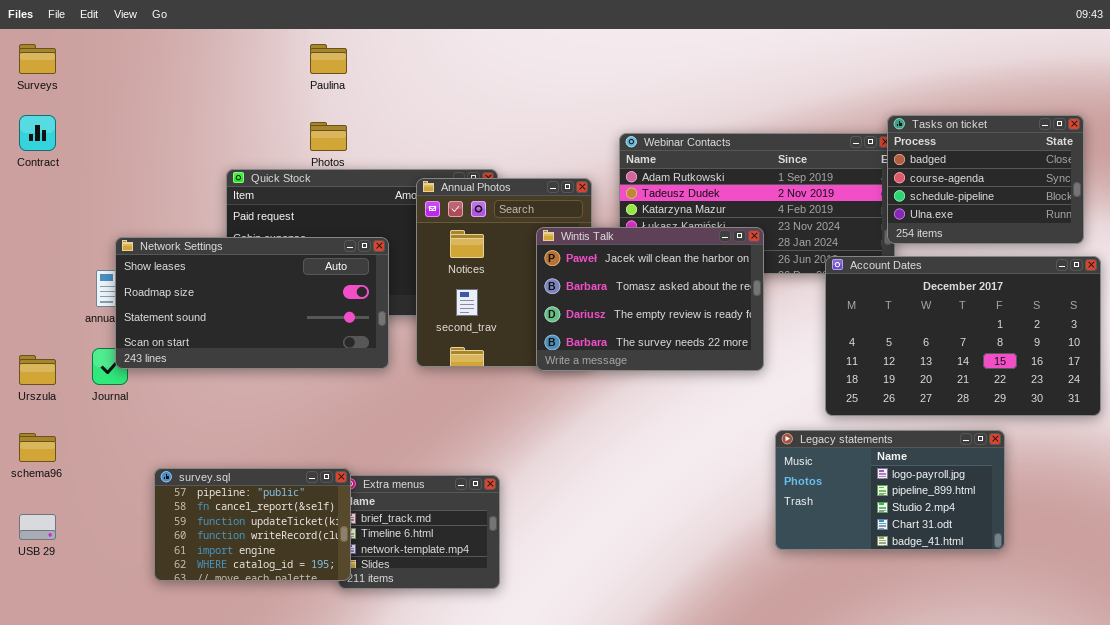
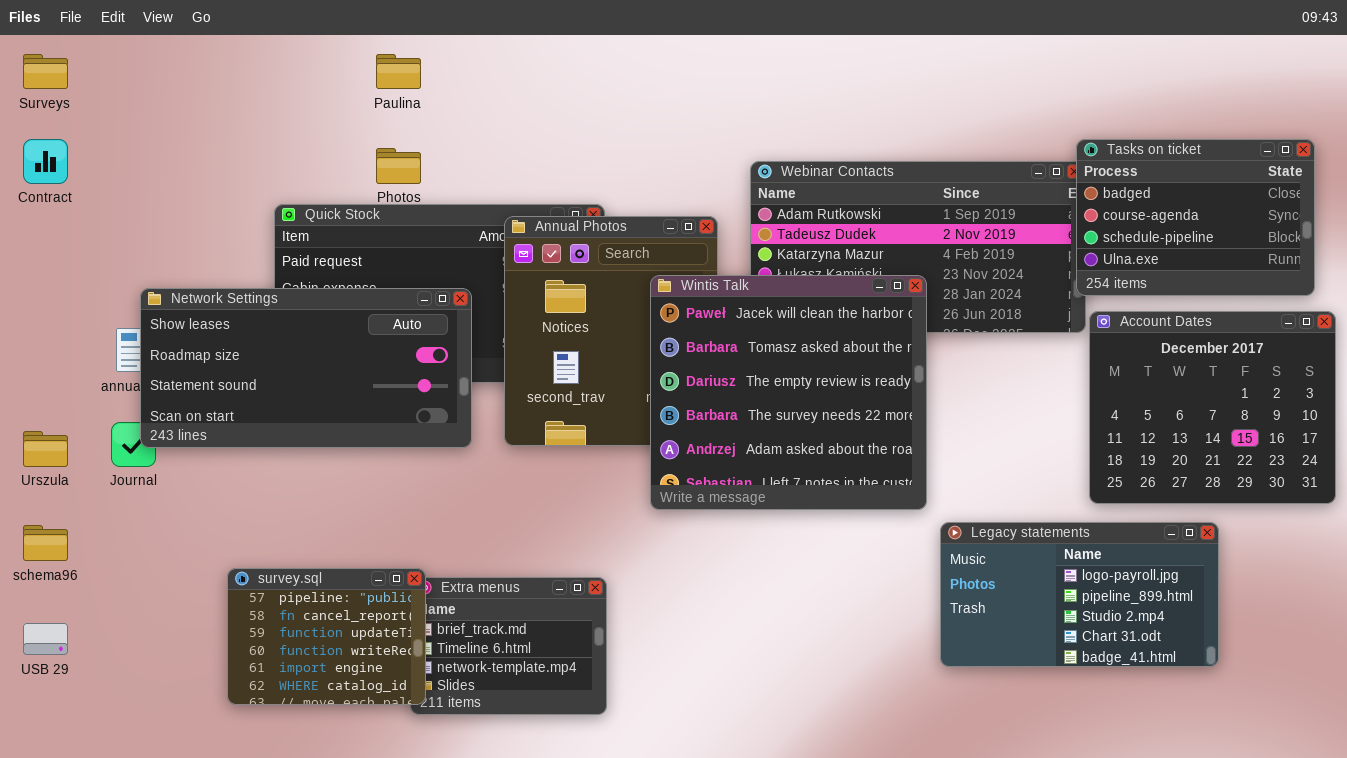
Wintis Talk: [536,227,764,371] -> [650,275,927,510], resized
Account Dates: [825,256,1101,416] -> [1089,311,1336,504], resized
survey.sql: [154,468,351,581] -> [227,568,426,705], resized

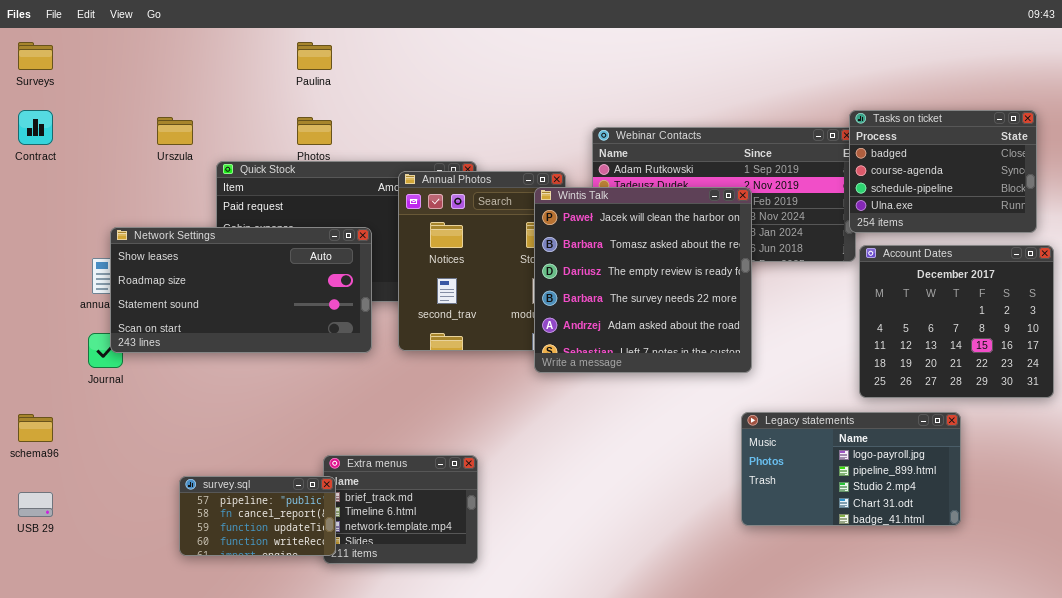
Wintis Talk: [650,275,927,510] -> [534,187,752,373], moved
Urszula: [23,431,68,467] -> [157,117,193,145], moved
survey.sql: [227,568,426,705] -> [179,476,336,556], resized

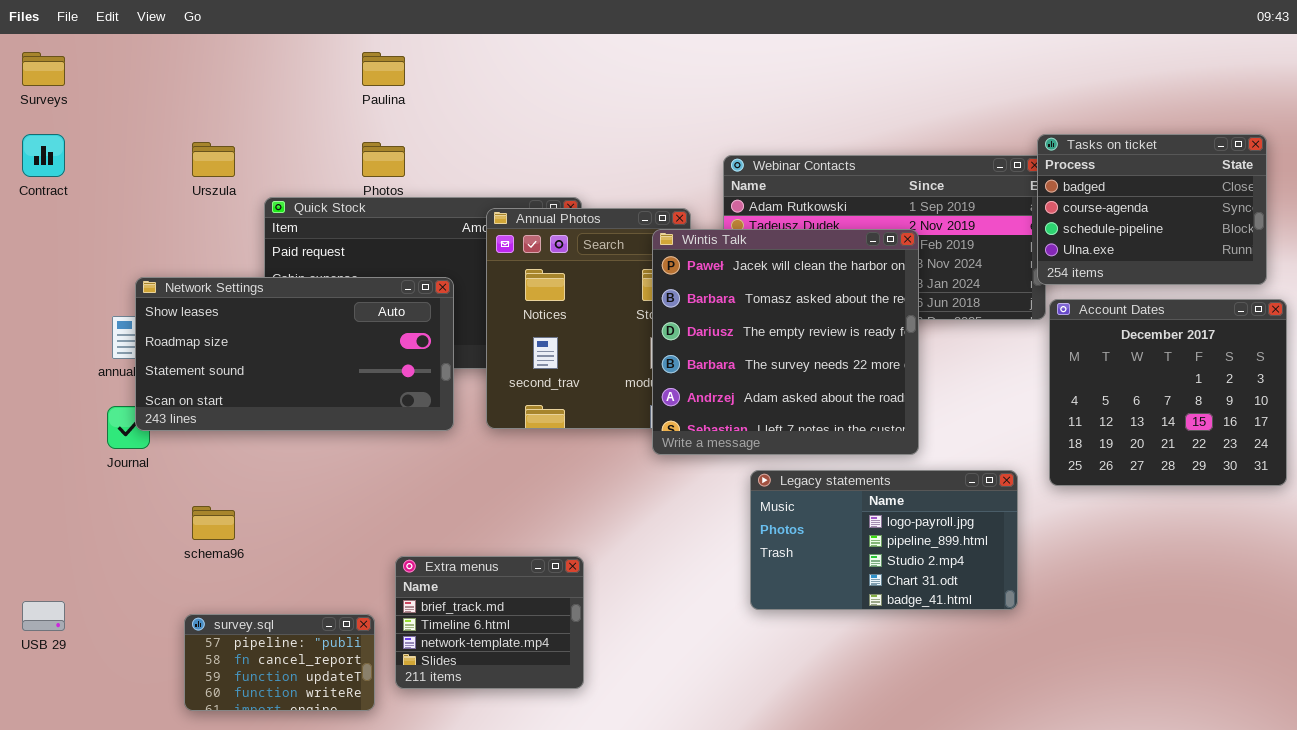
Legacy statements: [741,412,961,526] -> [750,470,1018,610], moved
schema96: [18,414,53,442] -> [192,506,235,540], moved
survey.sql: [179,476,336,556] -> [184,614,375,711], moved

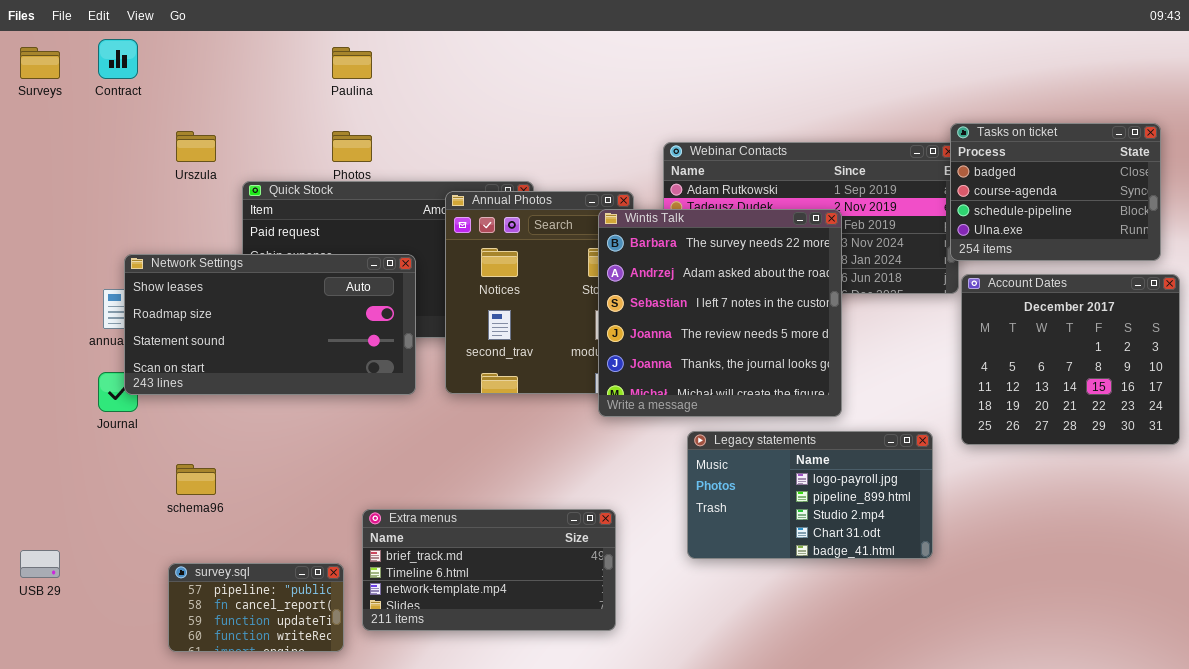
Contract: [22,134,65,177] -> [98,39,138,79], moved
Wintis Talk: [652,229,919,455] -> [598,209,842,417], scrolled down 3 rows
Extra menus: [395,556,584,689] -> [362,509,616,631], resized

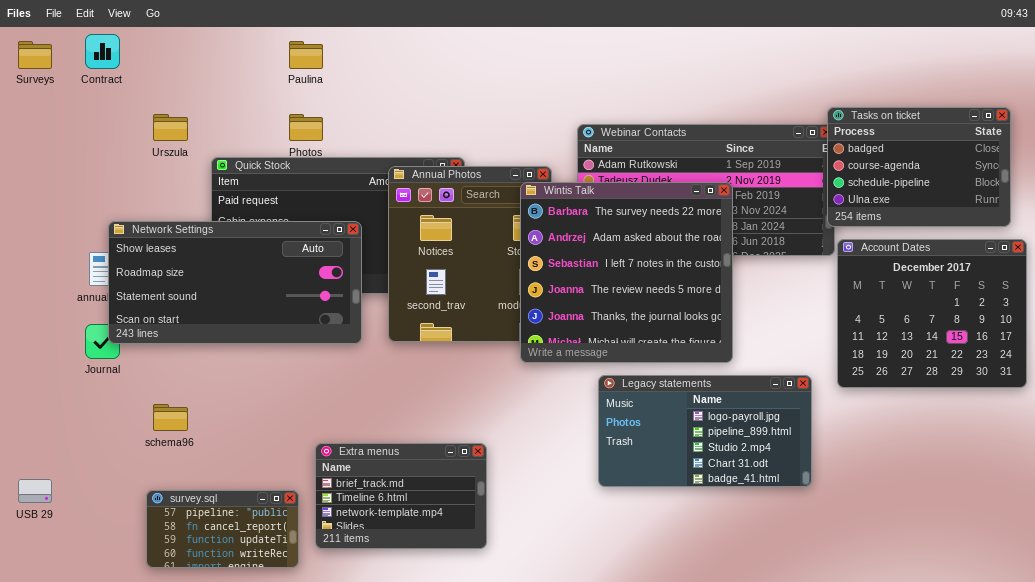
Extra menus: [362,509,616,631] -> [315,443,487,549], resized

